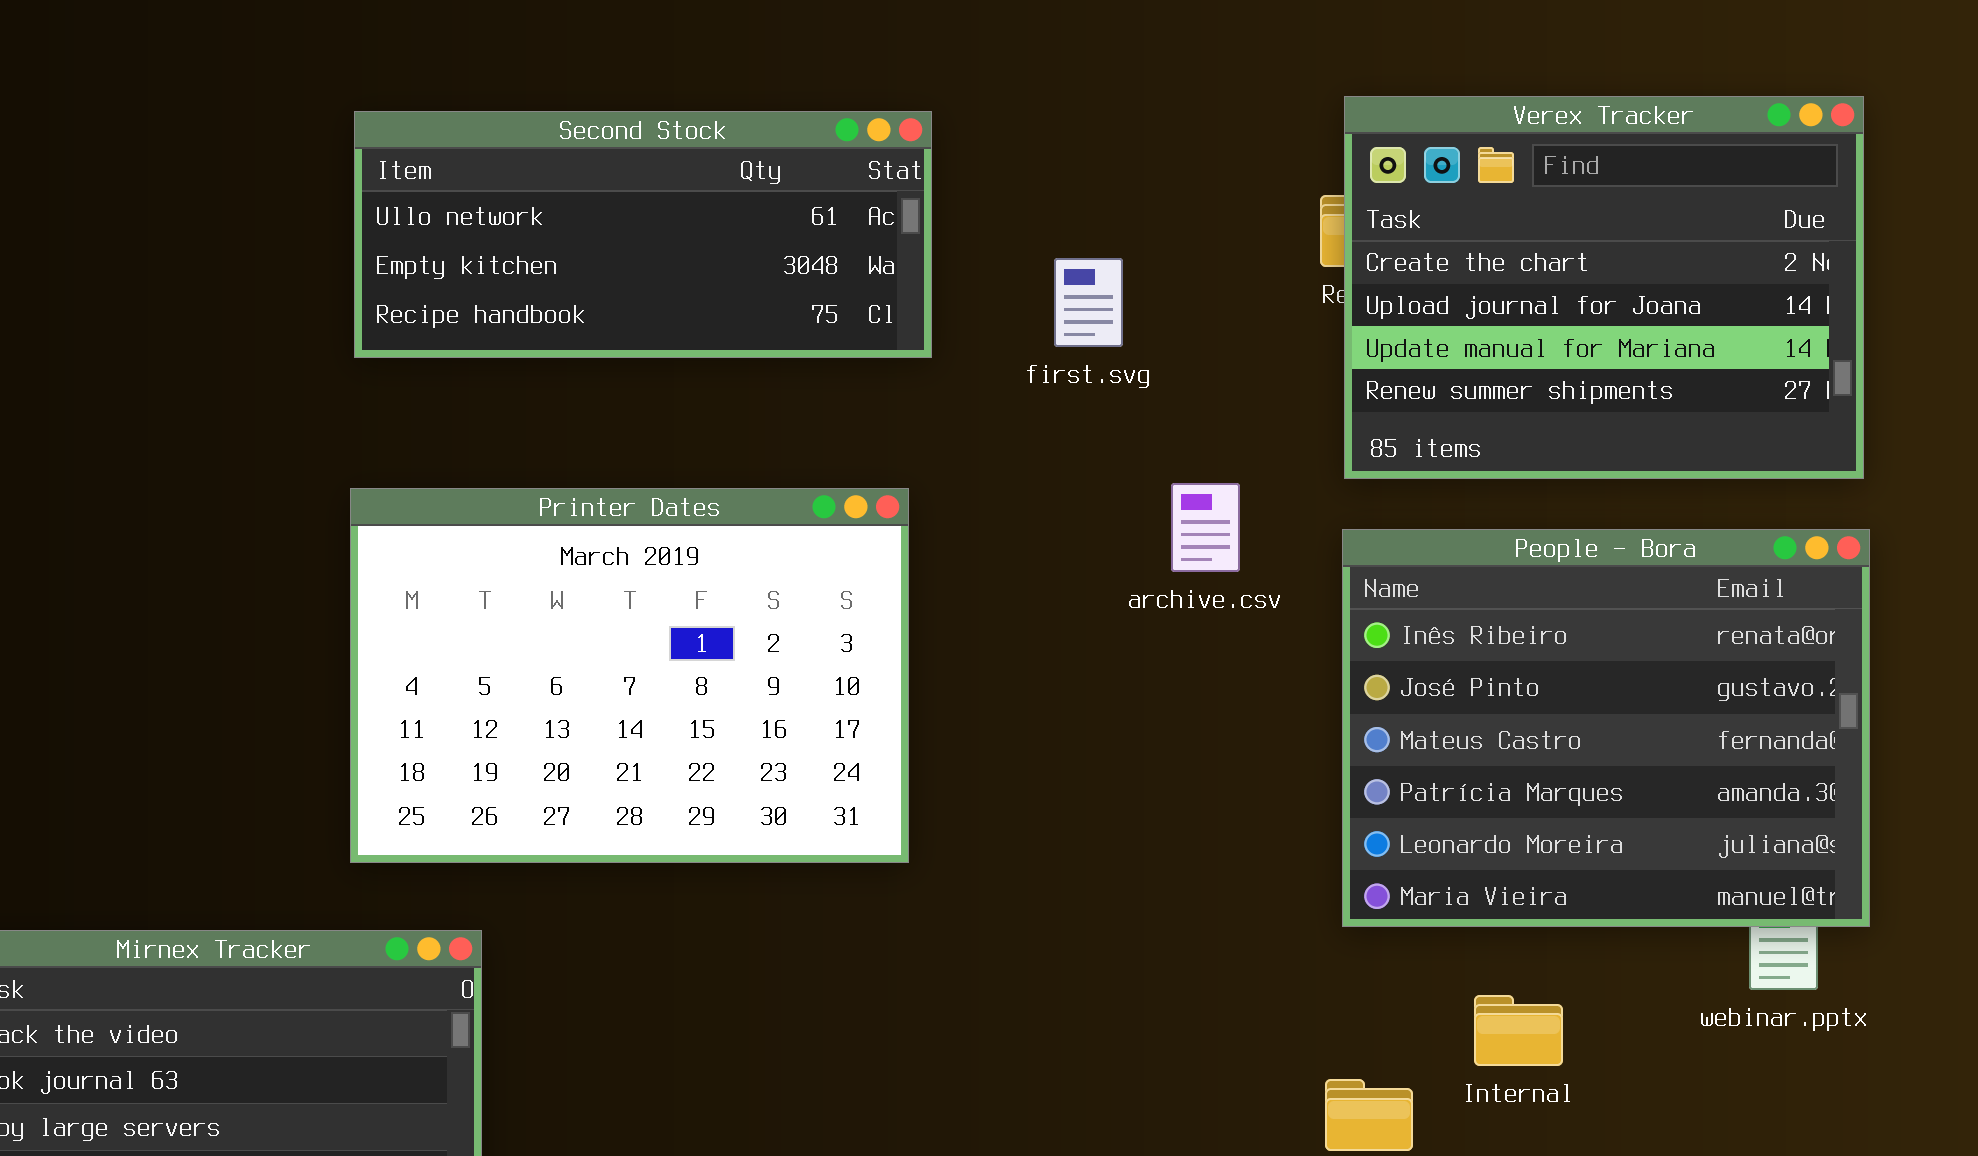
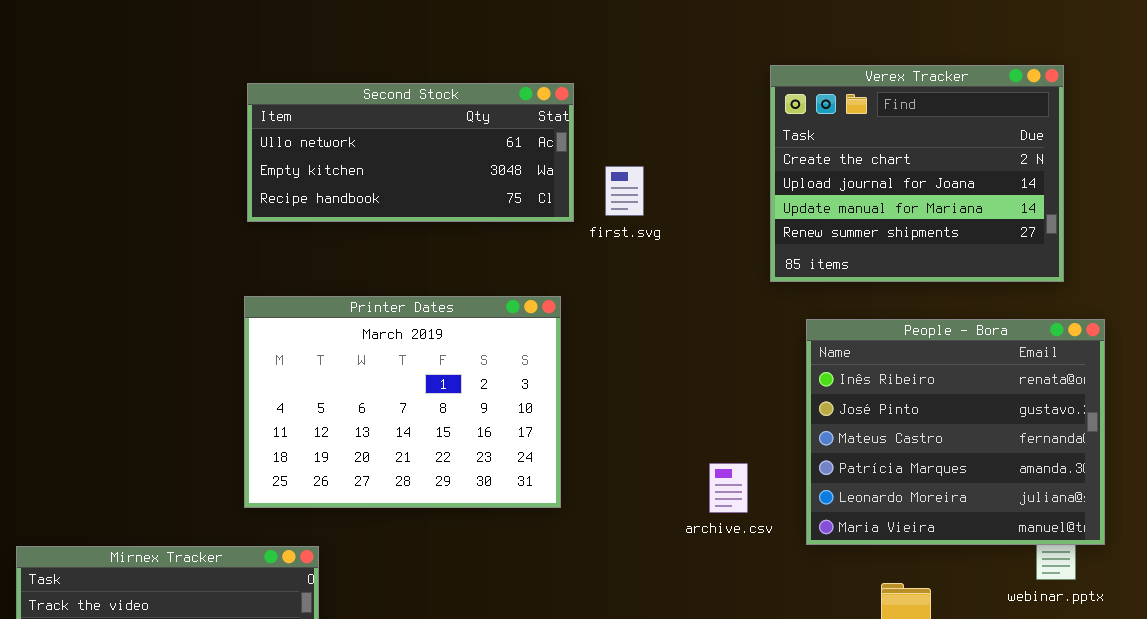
Verex Tracker: [1344,96,1864,479] -> [770,65,1064,282], moved
first.svg: [1054,258,1123,347] -> [605,166,644,216], moved
archive.csv: [1171,483,1240,572] -> [709,463,748,513], moved

